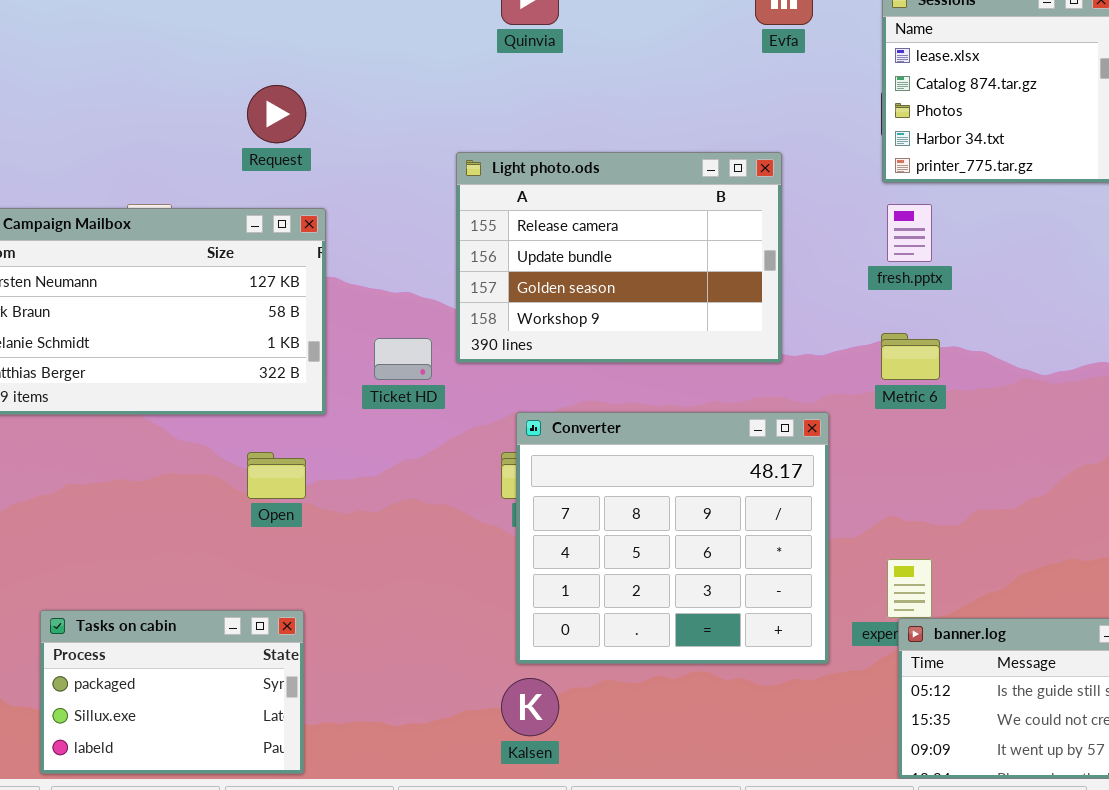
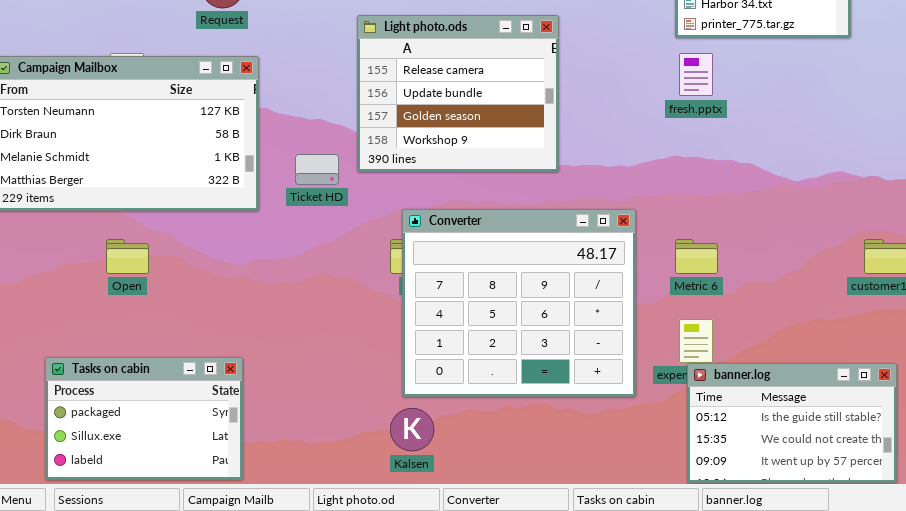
Light photo.ods: [456,152,782,363] -> [357,15,559,172], resized
Metric 6: [881,333,940,380] -> [675,239,718,274], moved
Open: [247,452,306,499] -> [106,239,149,274], moved

